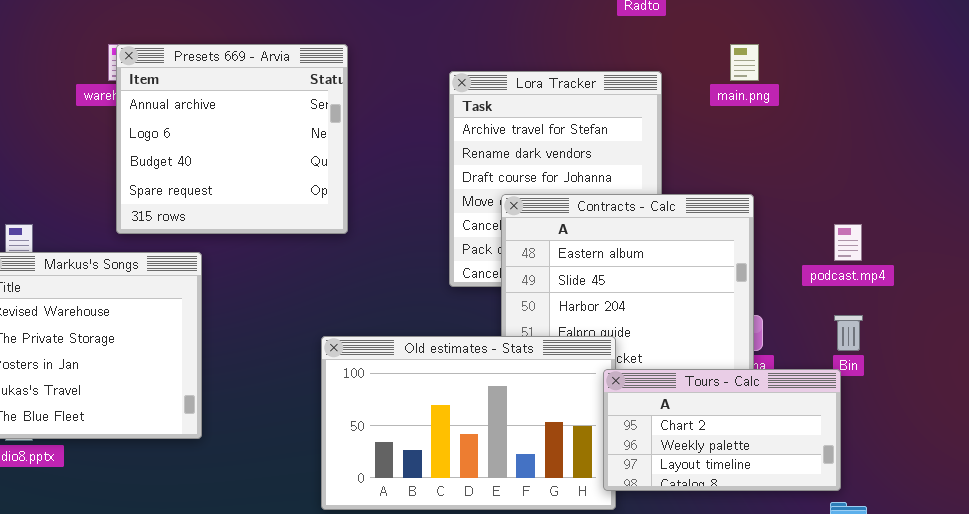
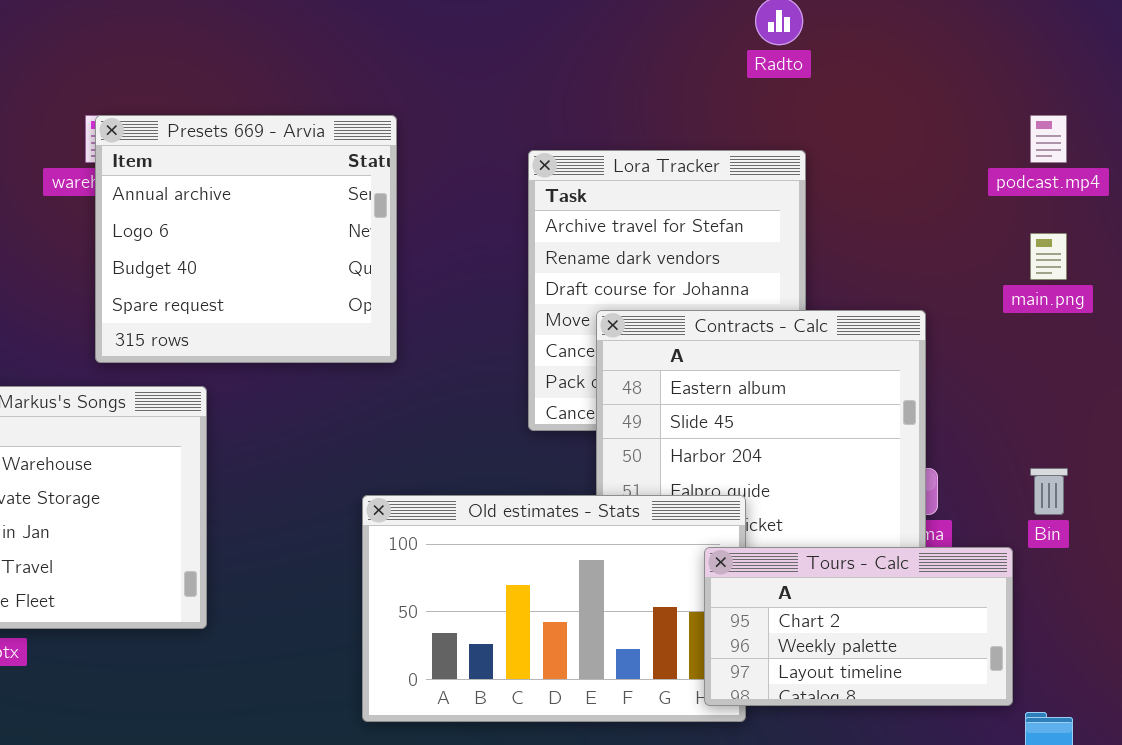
main.png: [730,44,759,81] -> [1030,233,1067,280], moved
podcast.mp4: [834,224,862,261] -> [1030,115,1067,163], moved
Tours - Calc: [603,369,841,491] -> [704,547,1013,706], moved

